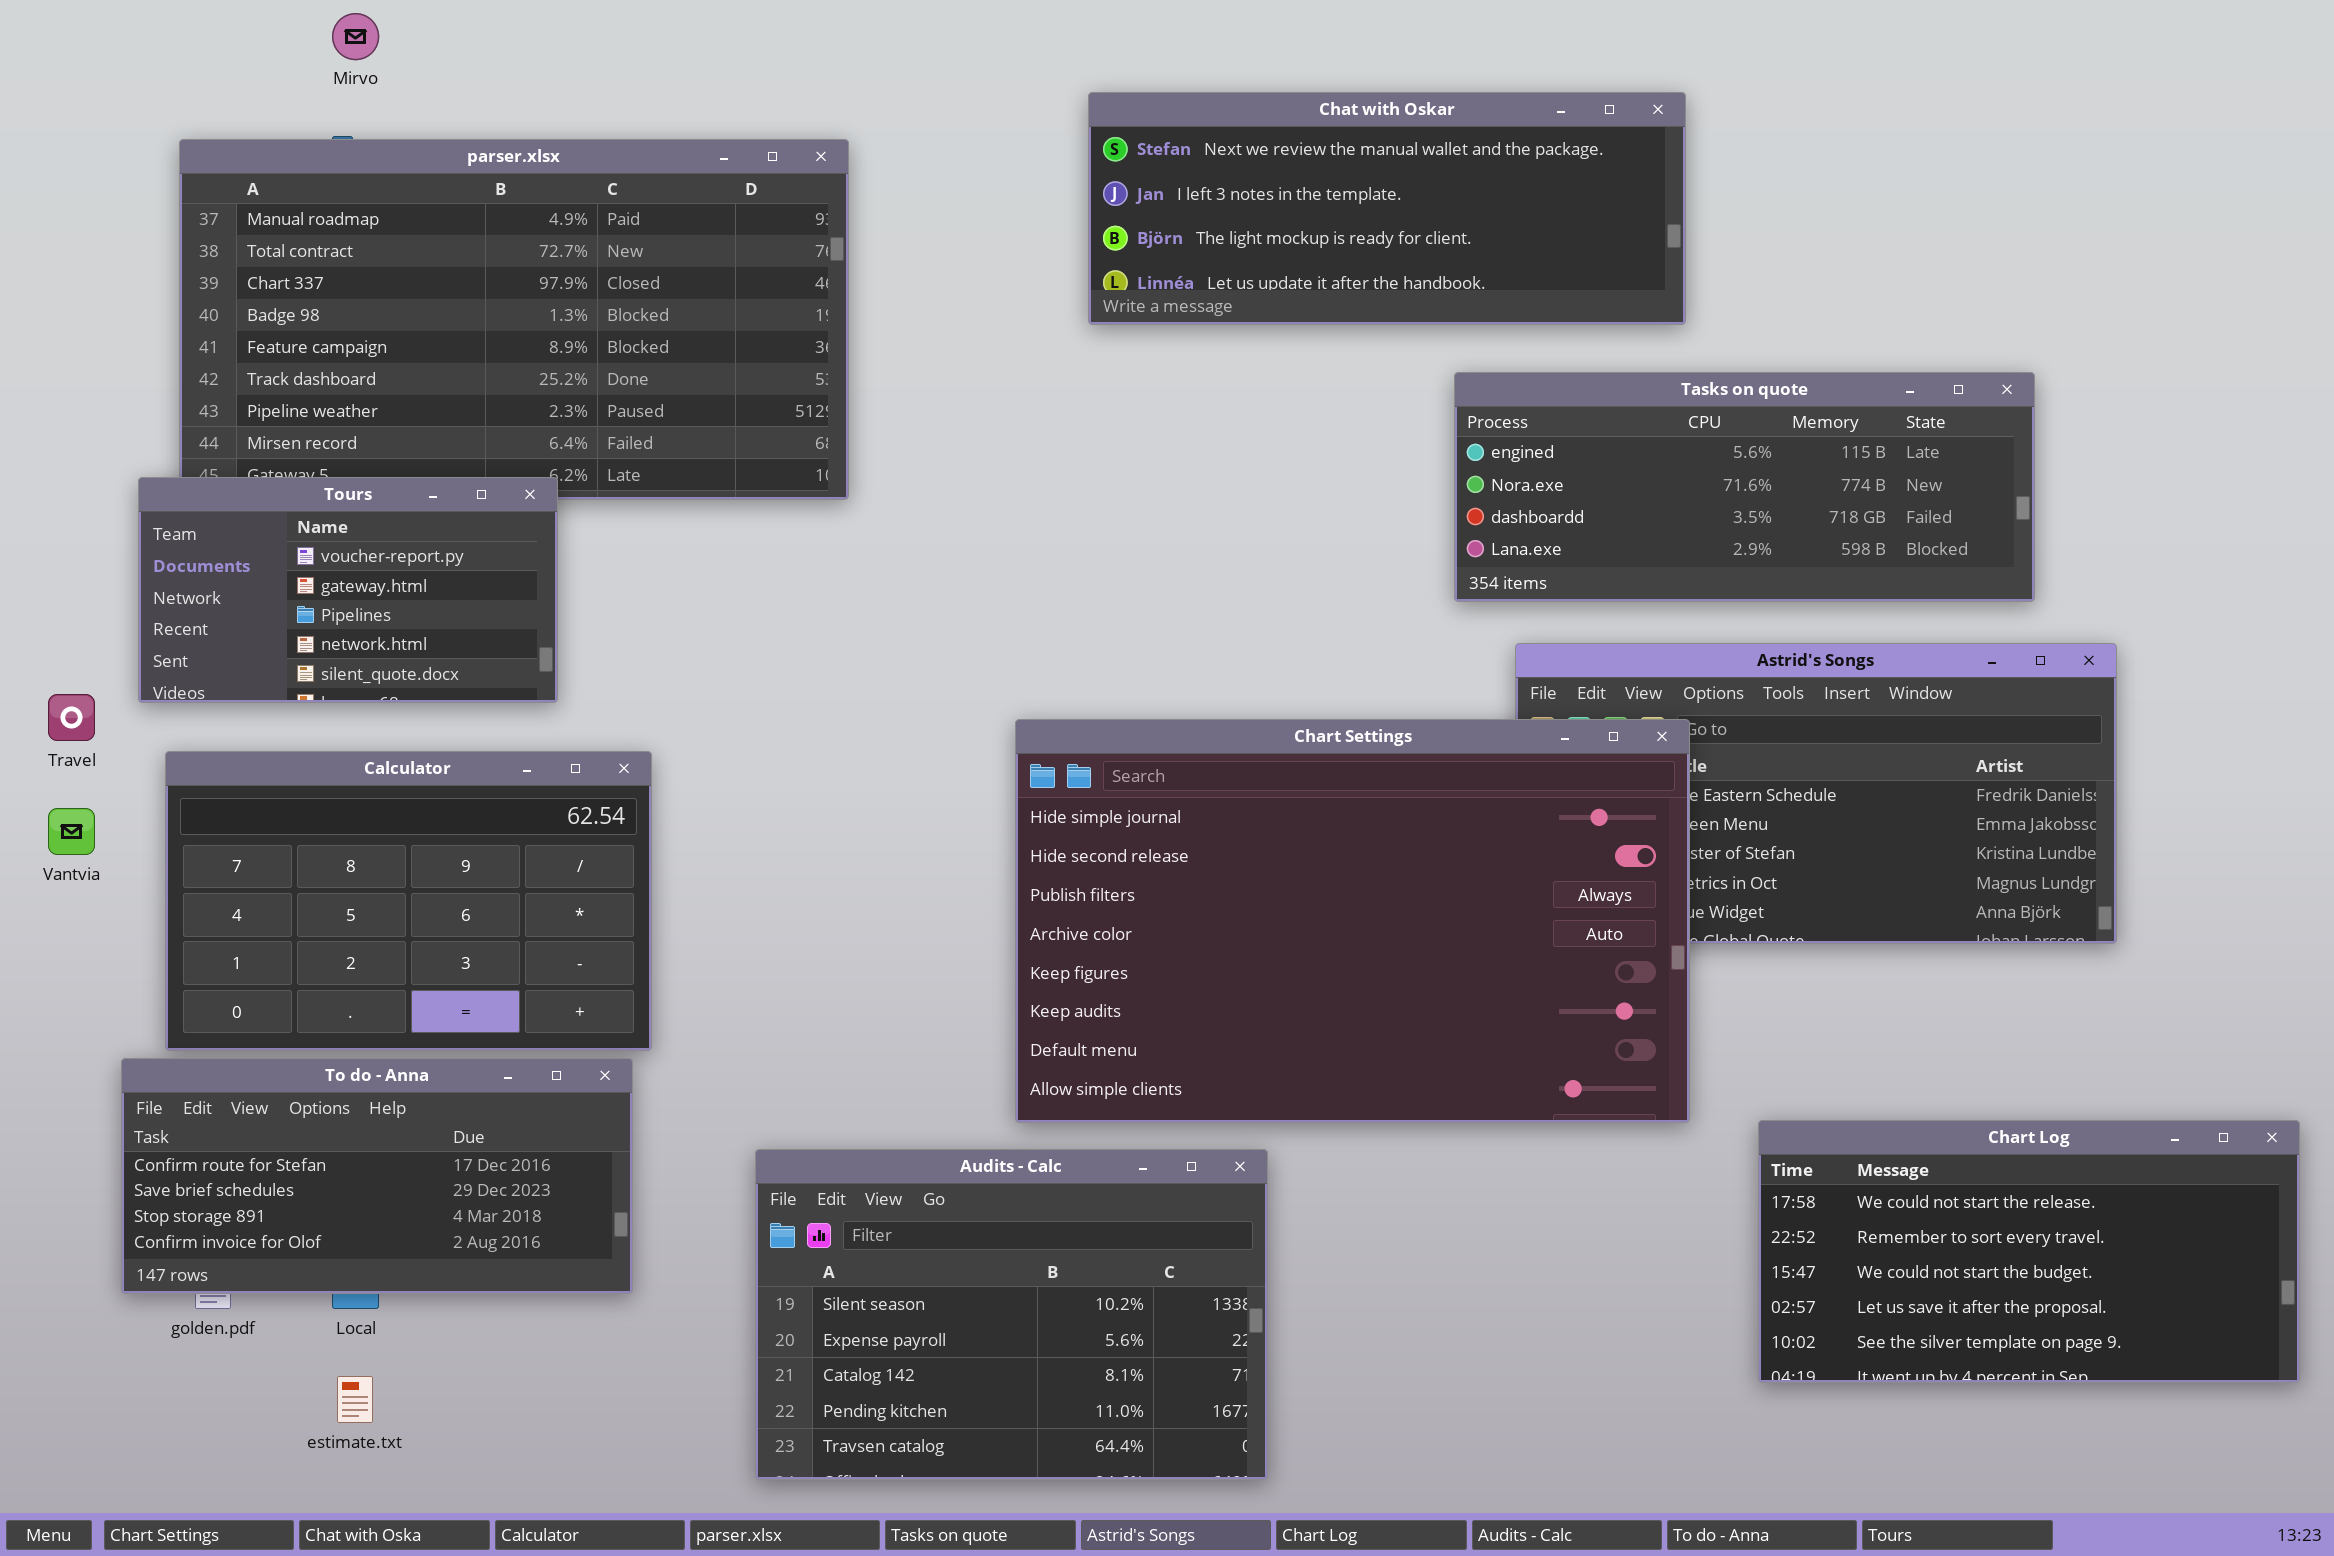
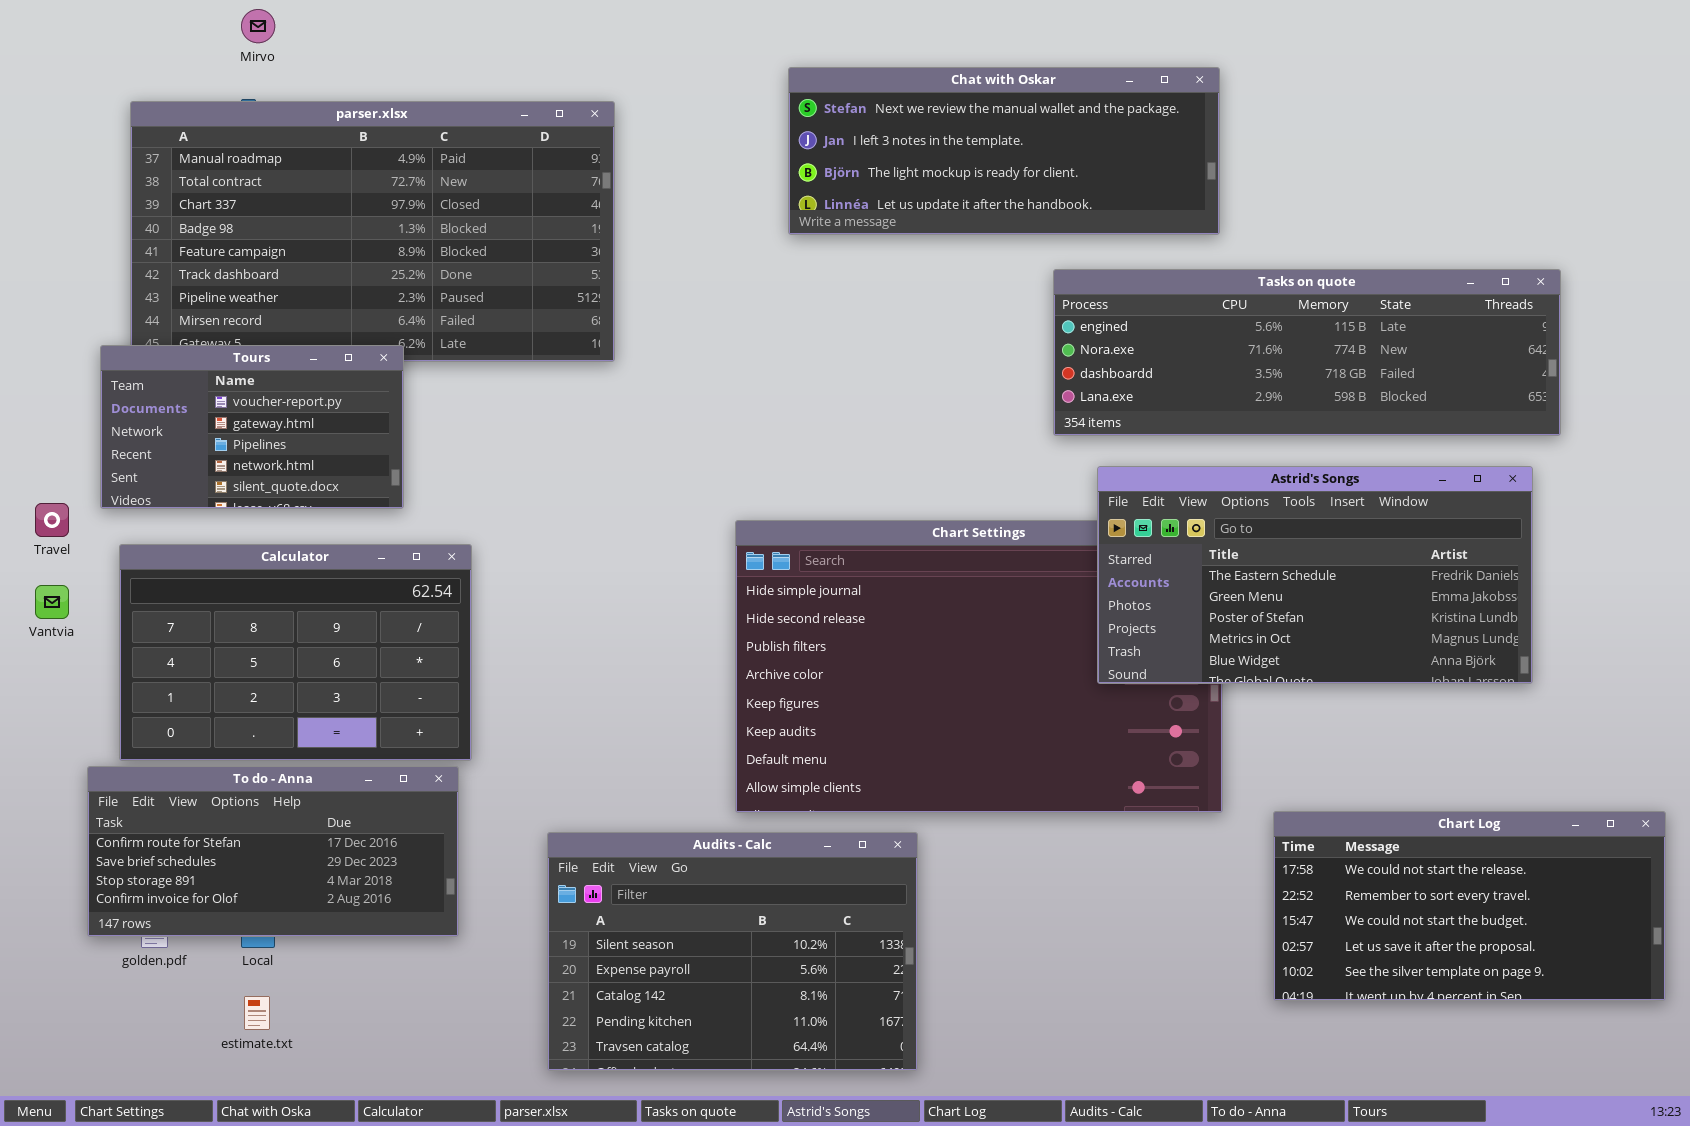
Tasks on quote: [1454,372,2035,602] -> [1053,269,1561,436], resized
Astrid's Songs: [1515,643,2117,944] -> [1097,466,1533,684], raised

